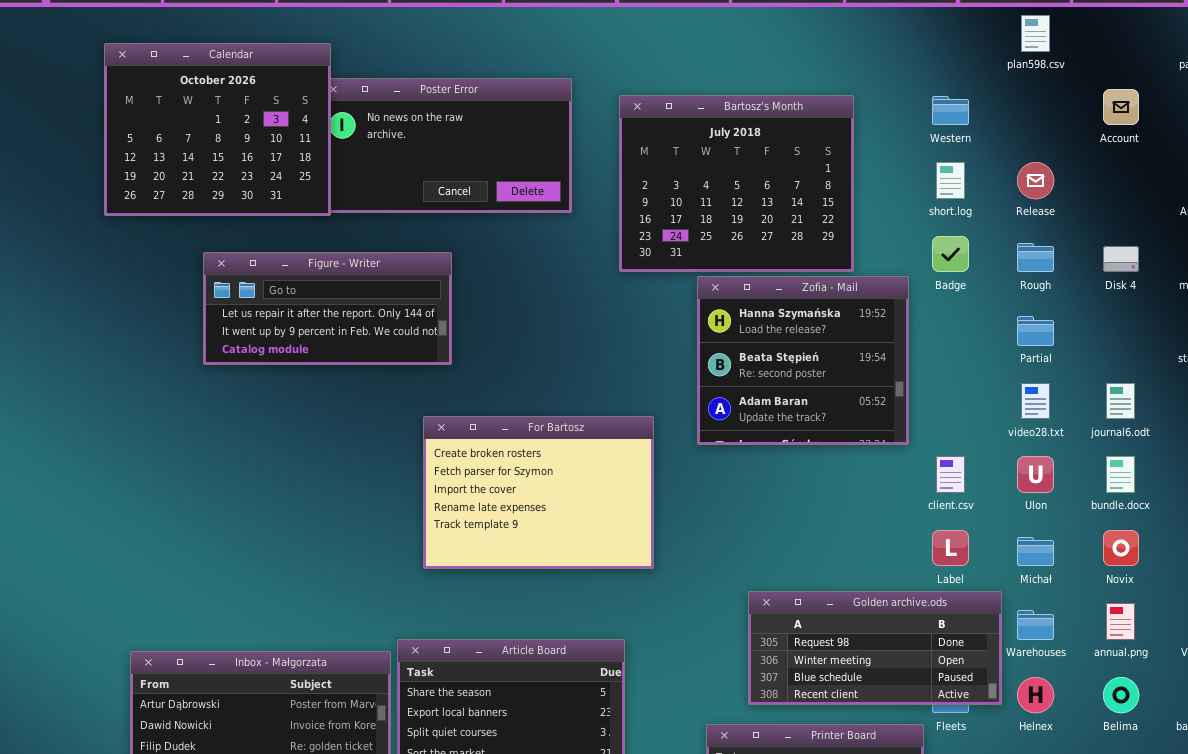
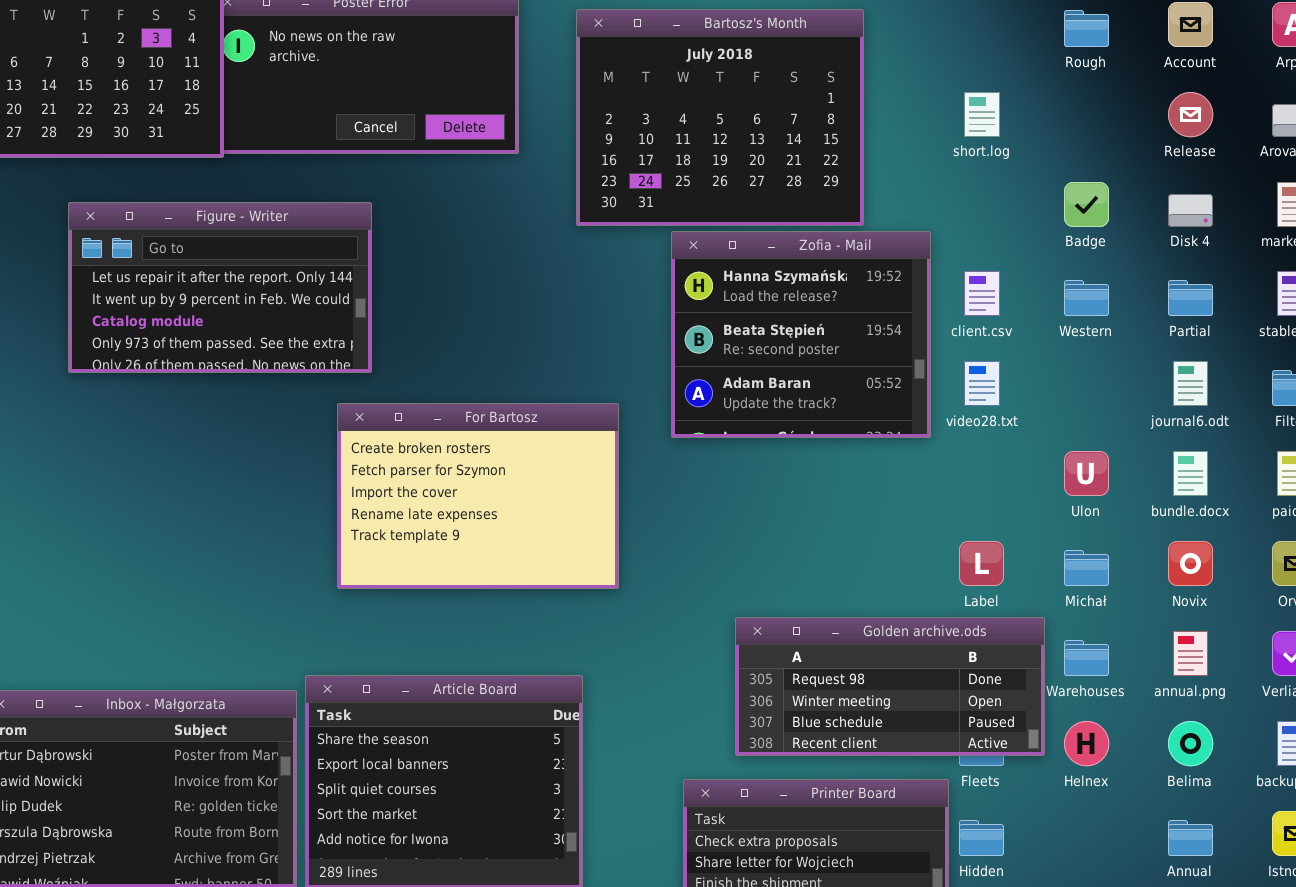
Western: [932,96,969,125] -> [1064,280,1109,316], moved
Release: [1017,162,1054,199] -> [1168,92,1213,137], moved
Badge: [932,236,969,272] -> [1064,182,1109,227], moved
Rough: [1017,243,1054,272] -> [1064,10,1109,47], moved
Figure - Writer: [203,252,452,365] -> [68,202,372,373], resized
Partial: [1017,316,1054,346] -> [1168,280,1213,316], moved
video28.txt: [1021,383,1050,419] -> [964,361,1000,406], moved
client.csv: [936,456,965,493] -> [964,271,1000,316], moved

